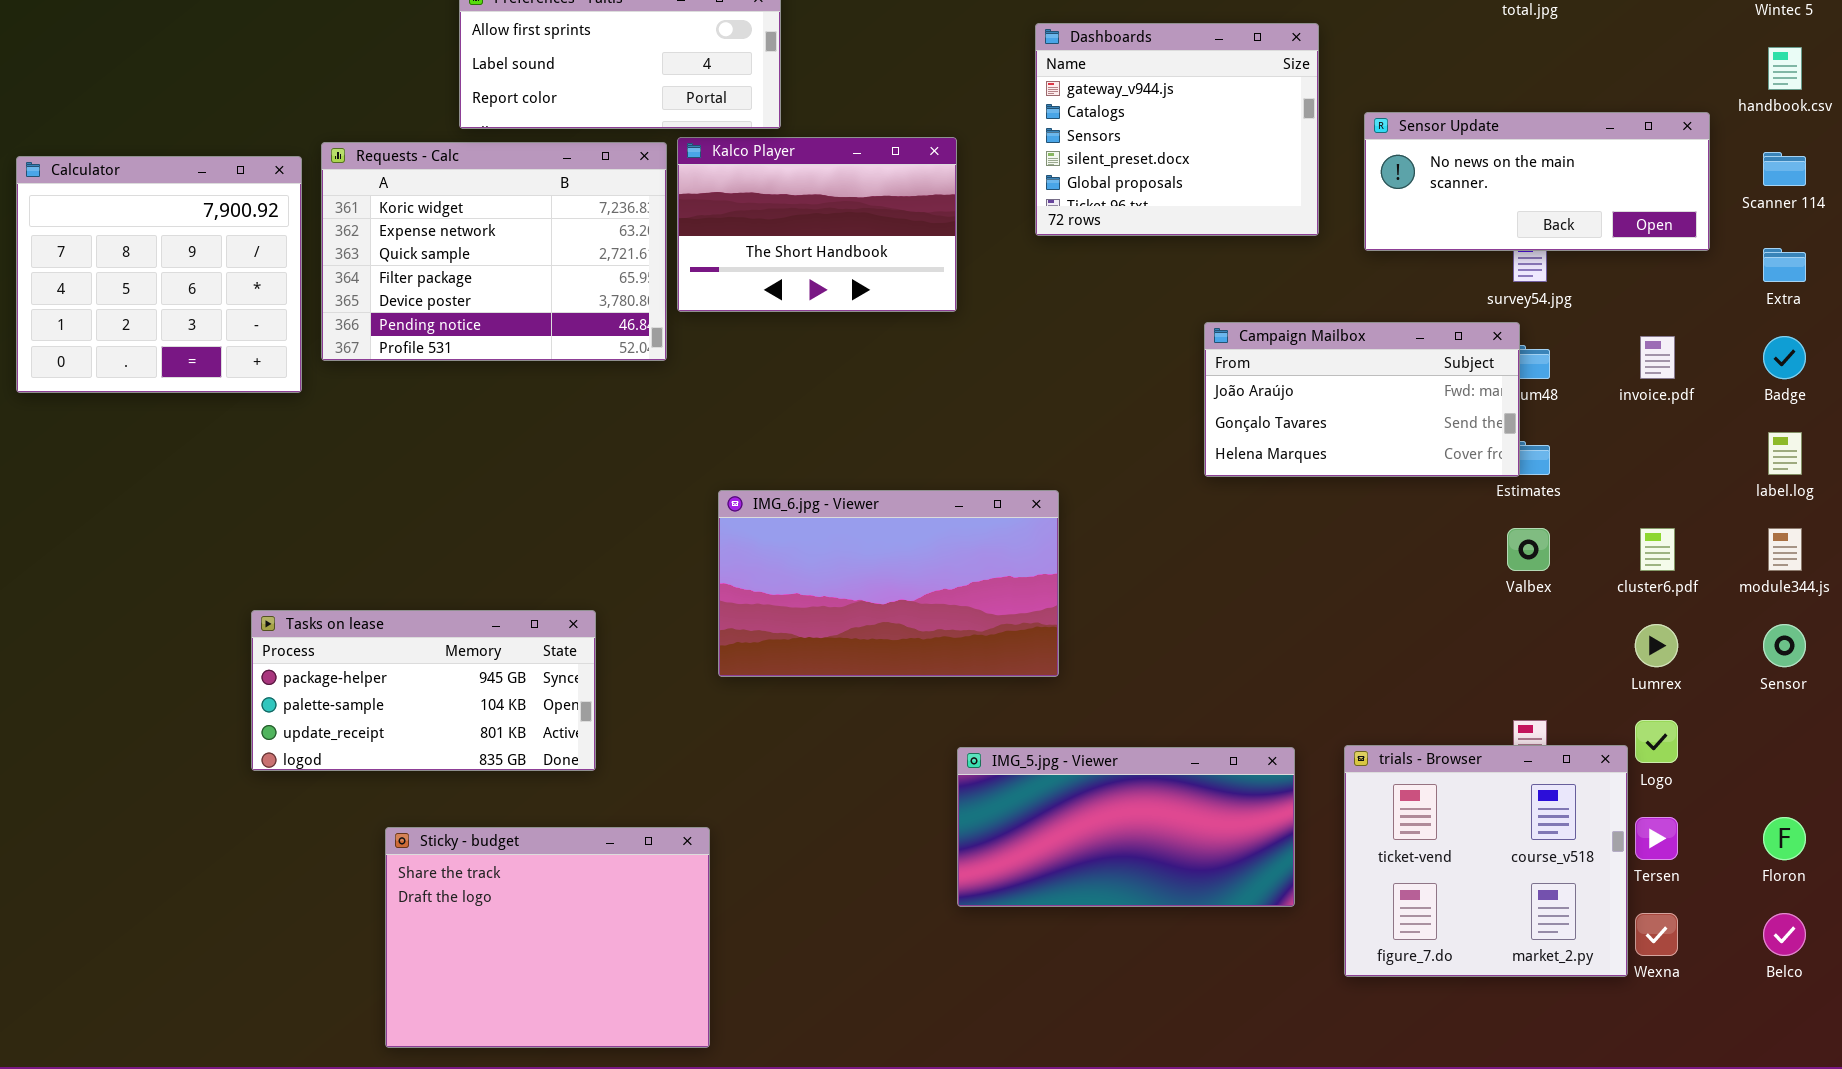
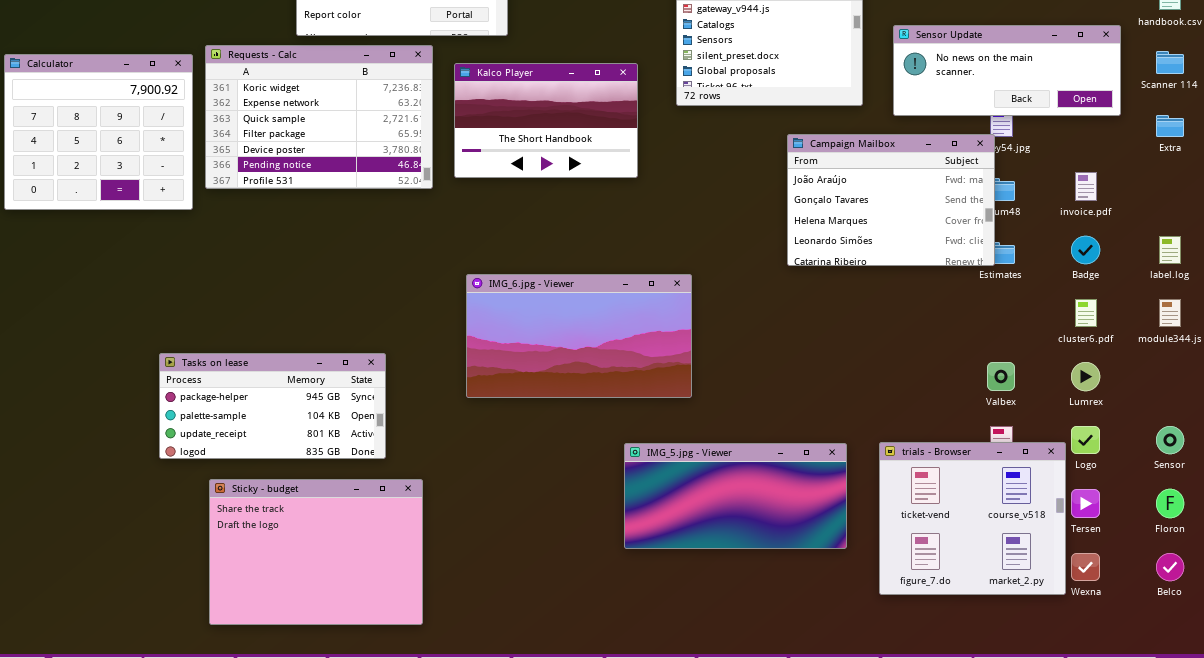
Kalco Player: [677,137,957,312] -> [454,63,638,178], moved
Campaign Mailbox: [1204,322,1520,477] -> [787,134,995,266], resized
Badge: [1763,336,1806,379] -> [1071,236,1100,264], moved
Valbex: [1507,528,1550,571] -> [987,362,1015,391], moved
Sensor: [1763,624,1806,667] -> [1156,426,1184,454], moved
Sticky - budget: [385,827,710,1048] -> [209,479,423,625], moved

